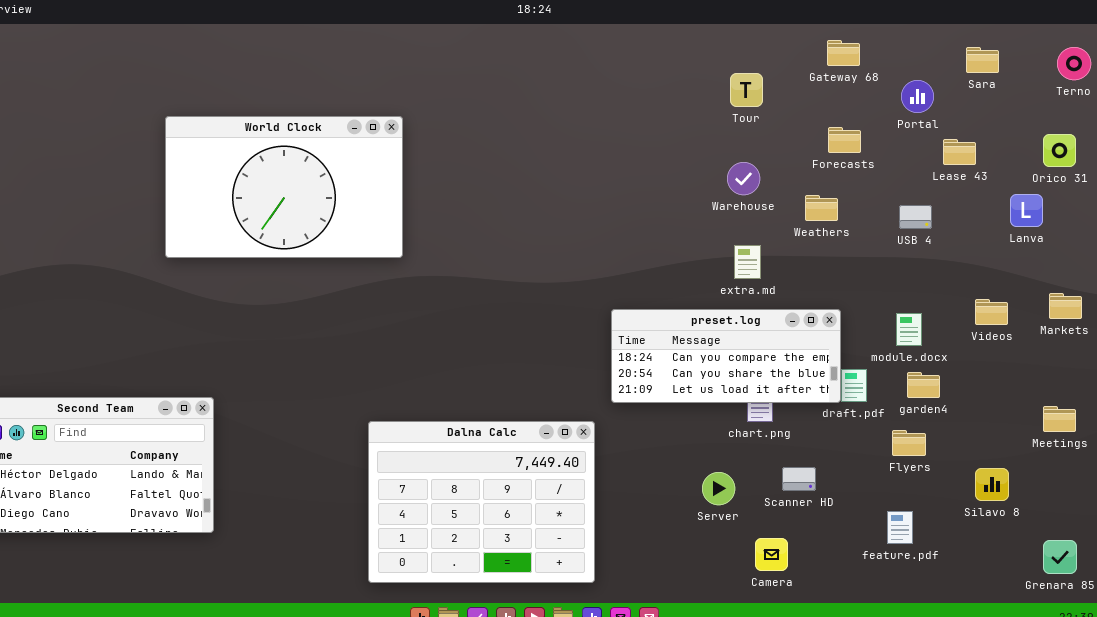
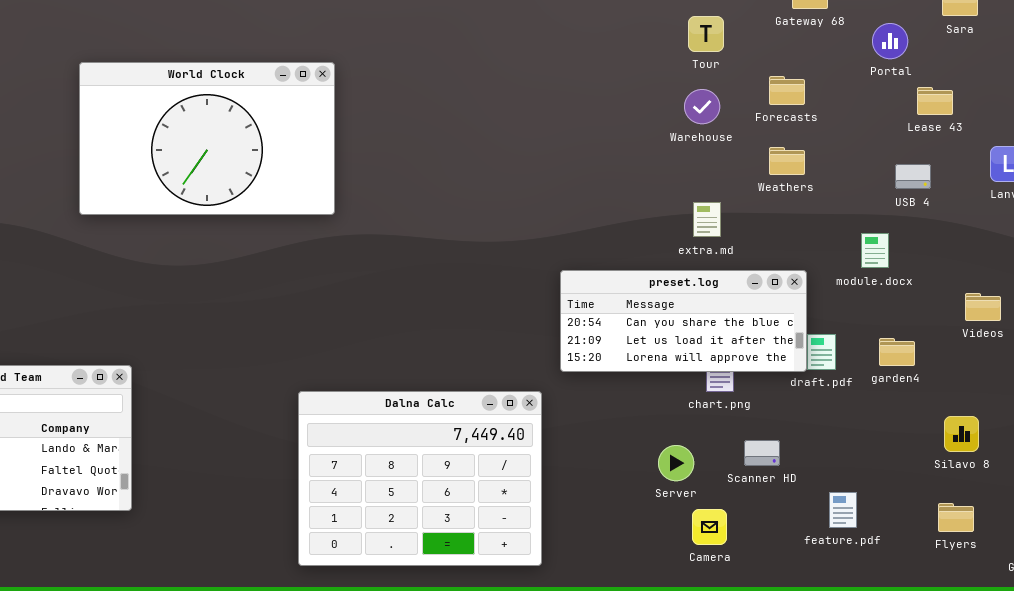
Forecasts: [828,127,861,153] -> [769,76,805,105], moved
Warehouse: [727,162,760,195] -> [684,89,720,124], moved
USB 4: [899,205,932,229] -> [895,164,931,189], moved
Videos: [975,299,1008,325] -> [965,293,1001,321], moved
preset.log: [611,309,841,403] -> [560,270,807,372], scrolled down 1 row
module.docx: [896,313,922,346] -> [861,233,889,268], moved
Flyers: [892,430,926,456] -> [938,503,974,532], moved
Silavo 8: [975,468,1009,501] -> [944,416,979,452], moved
feature.pdf: [887,511,913,544] -> [829,492,857,528], moved
Camera: [755,538,788,571] -> [692,509,727,545], moved

